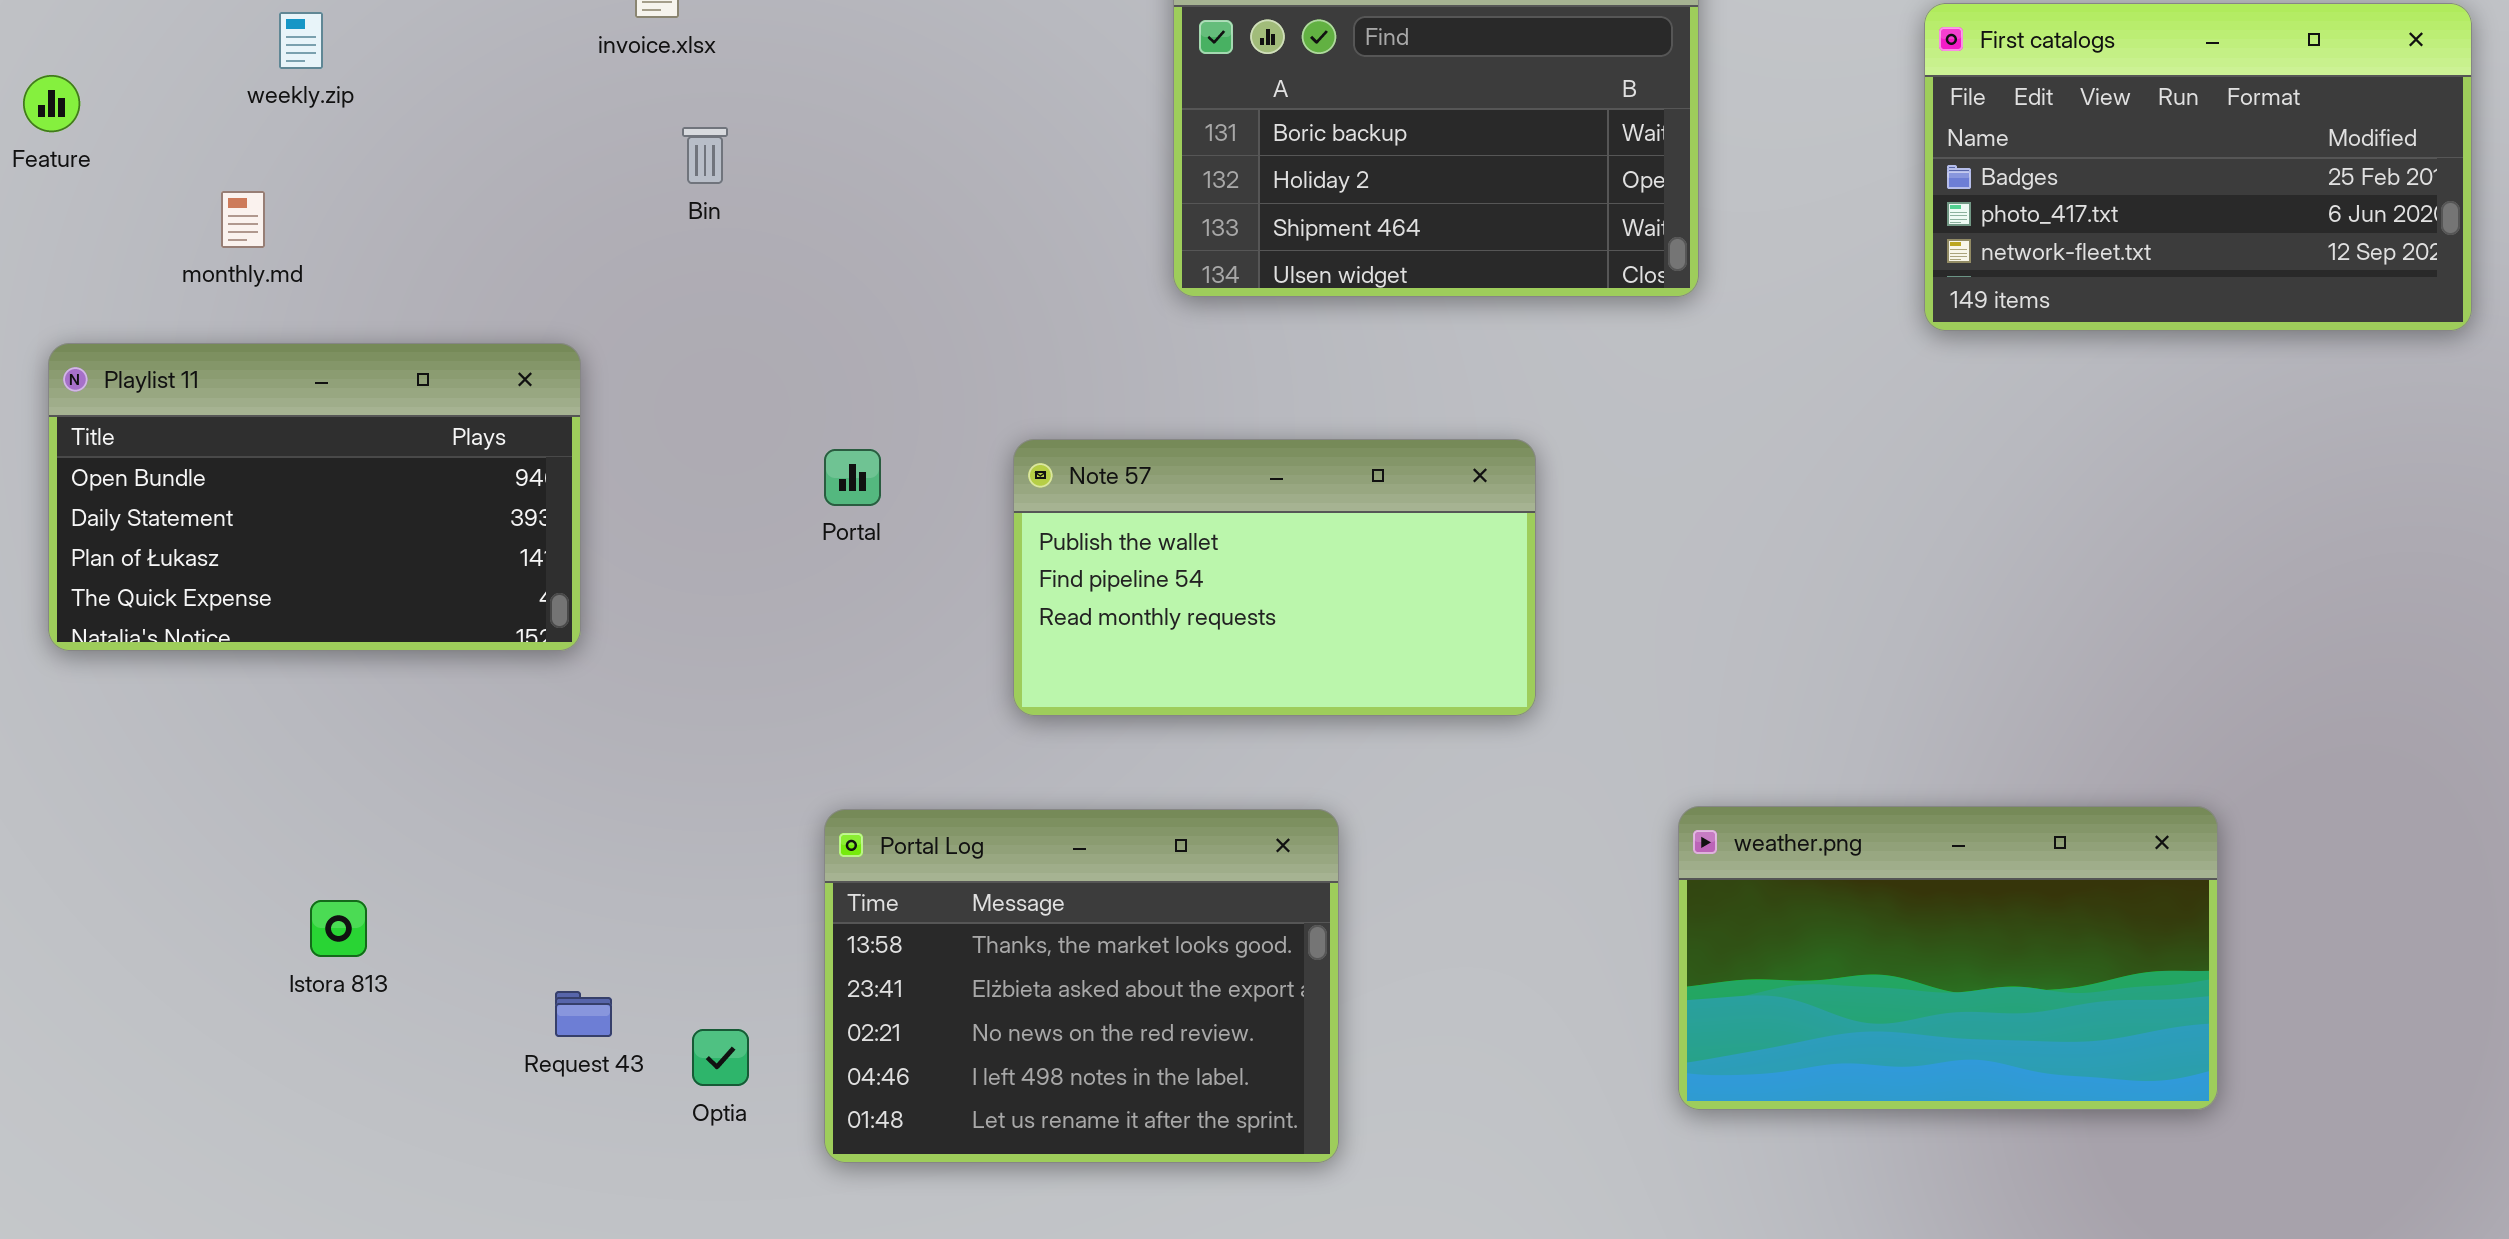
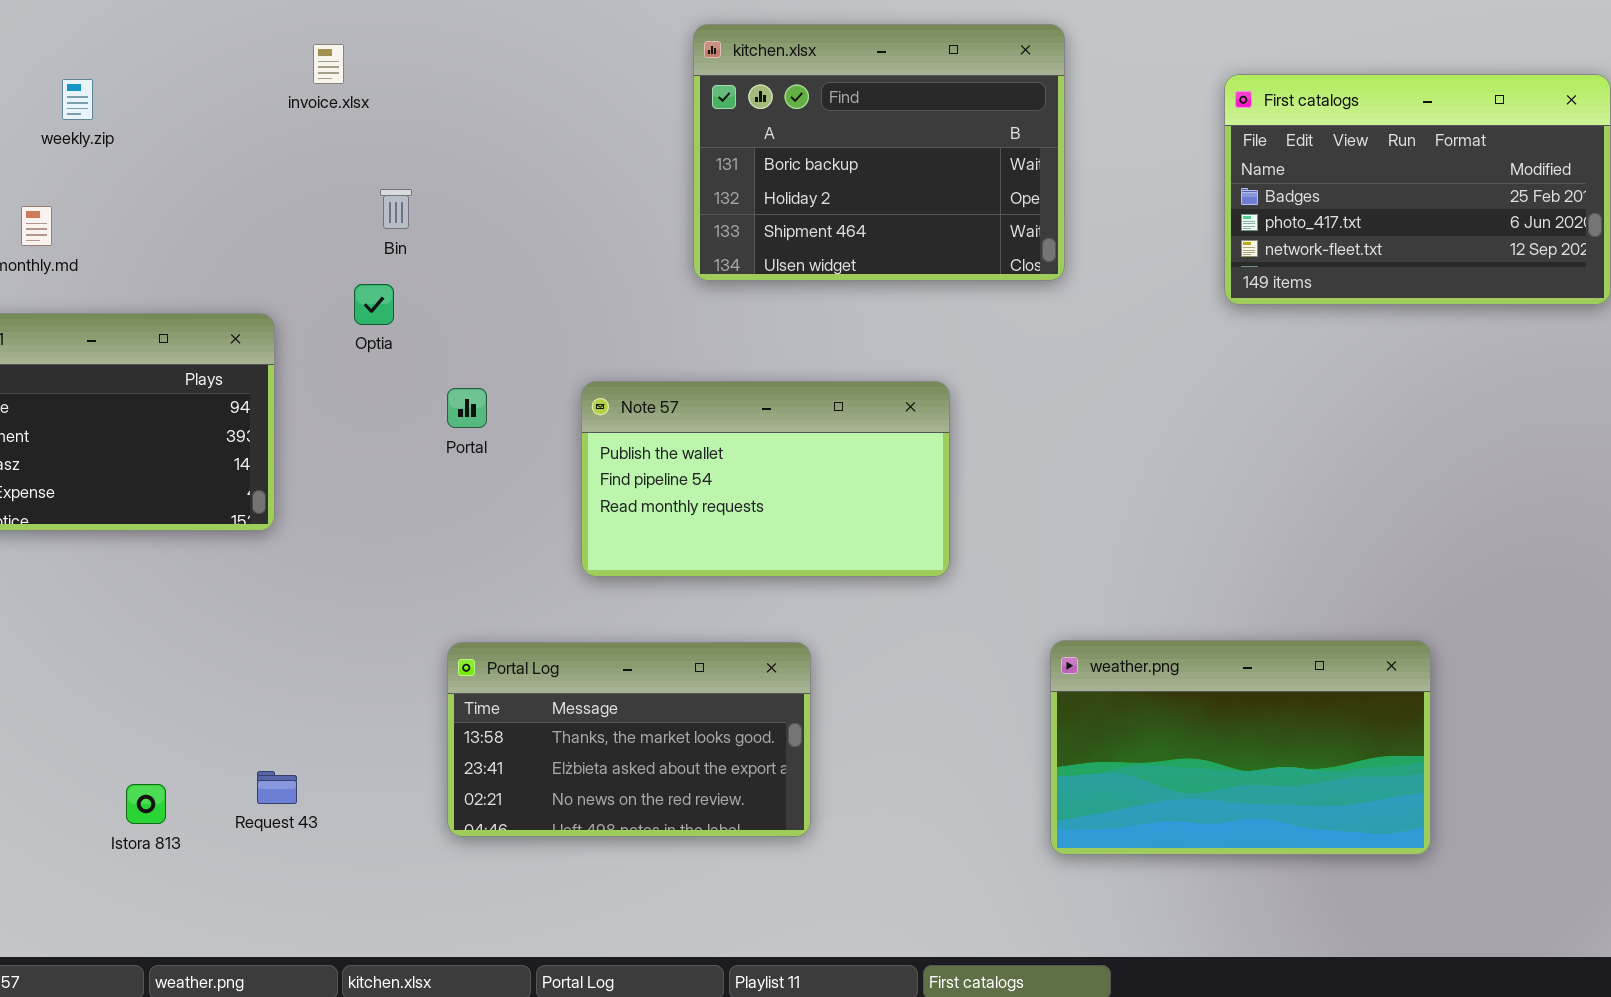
Bin: [682,127,728,184] -> [380,189,412,229], moved
Portal Log: [824,809,1339,1163] -> [447,642,811,837], resized
Istora 813: [310,900,367,957] -> [126,784,166,824], moved
Optia: [692,1029,749,1086] -> [354,284,394,325], moved

